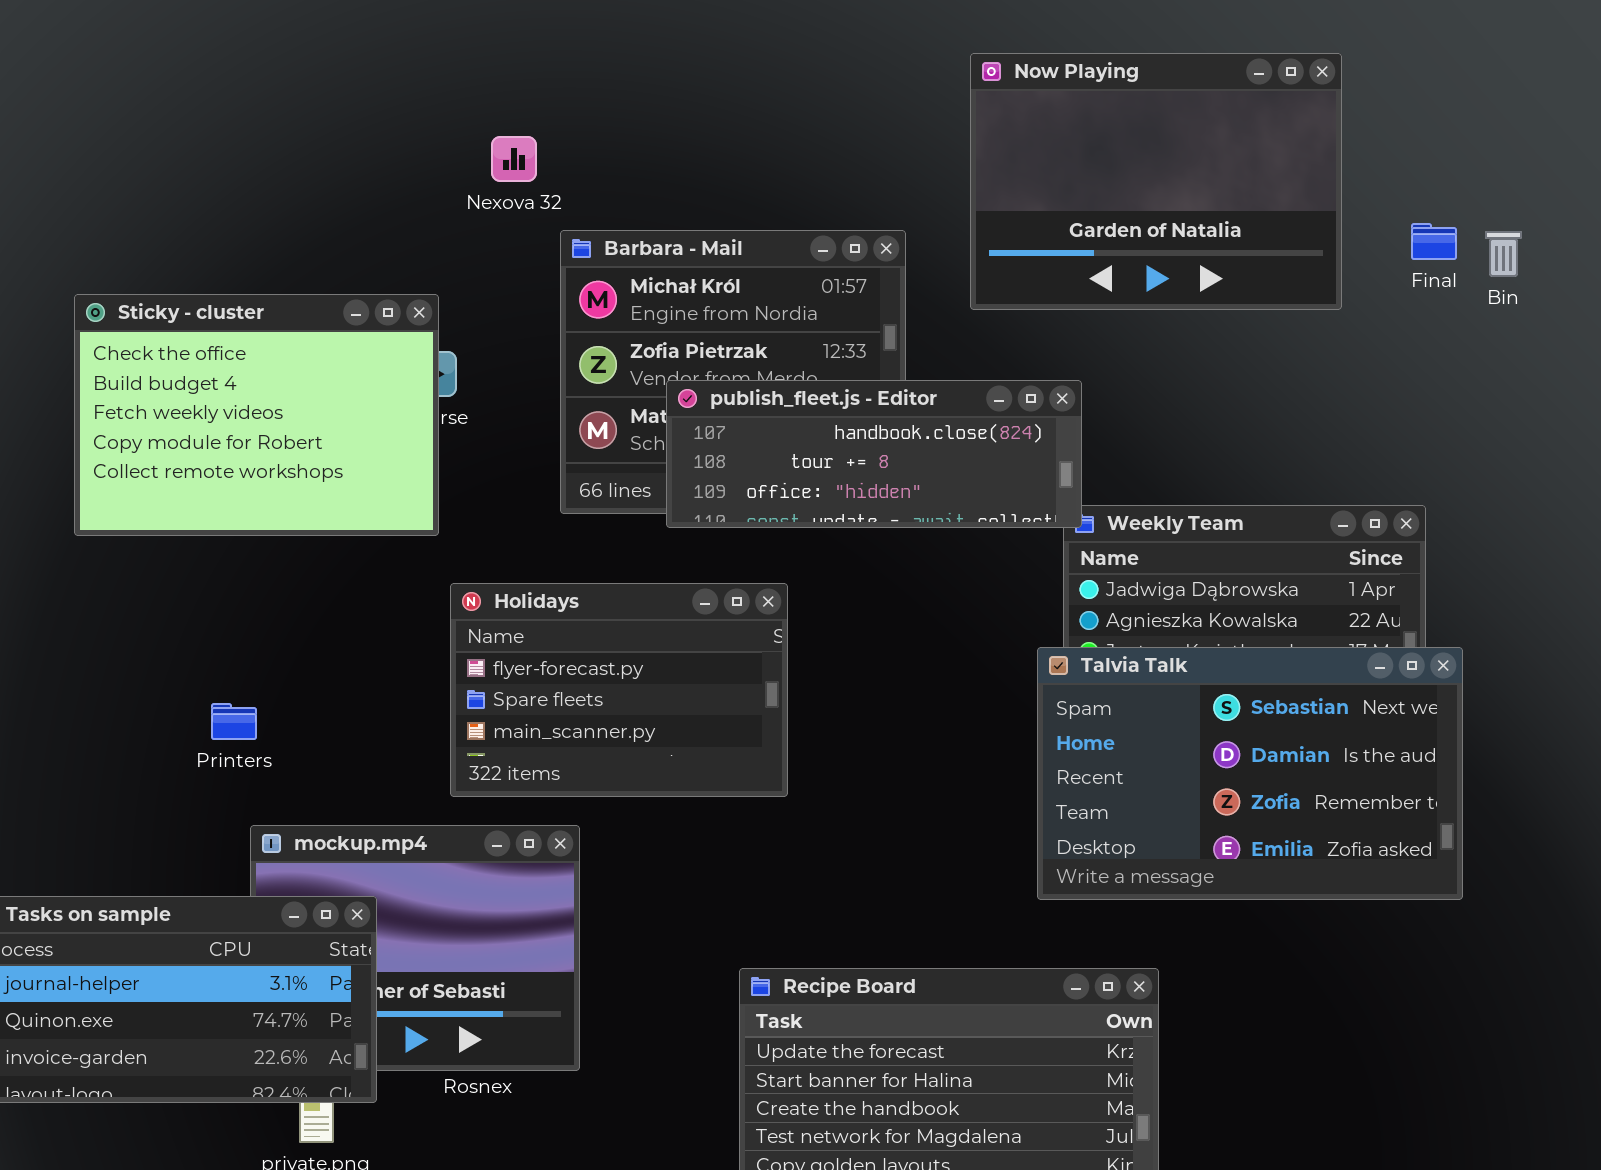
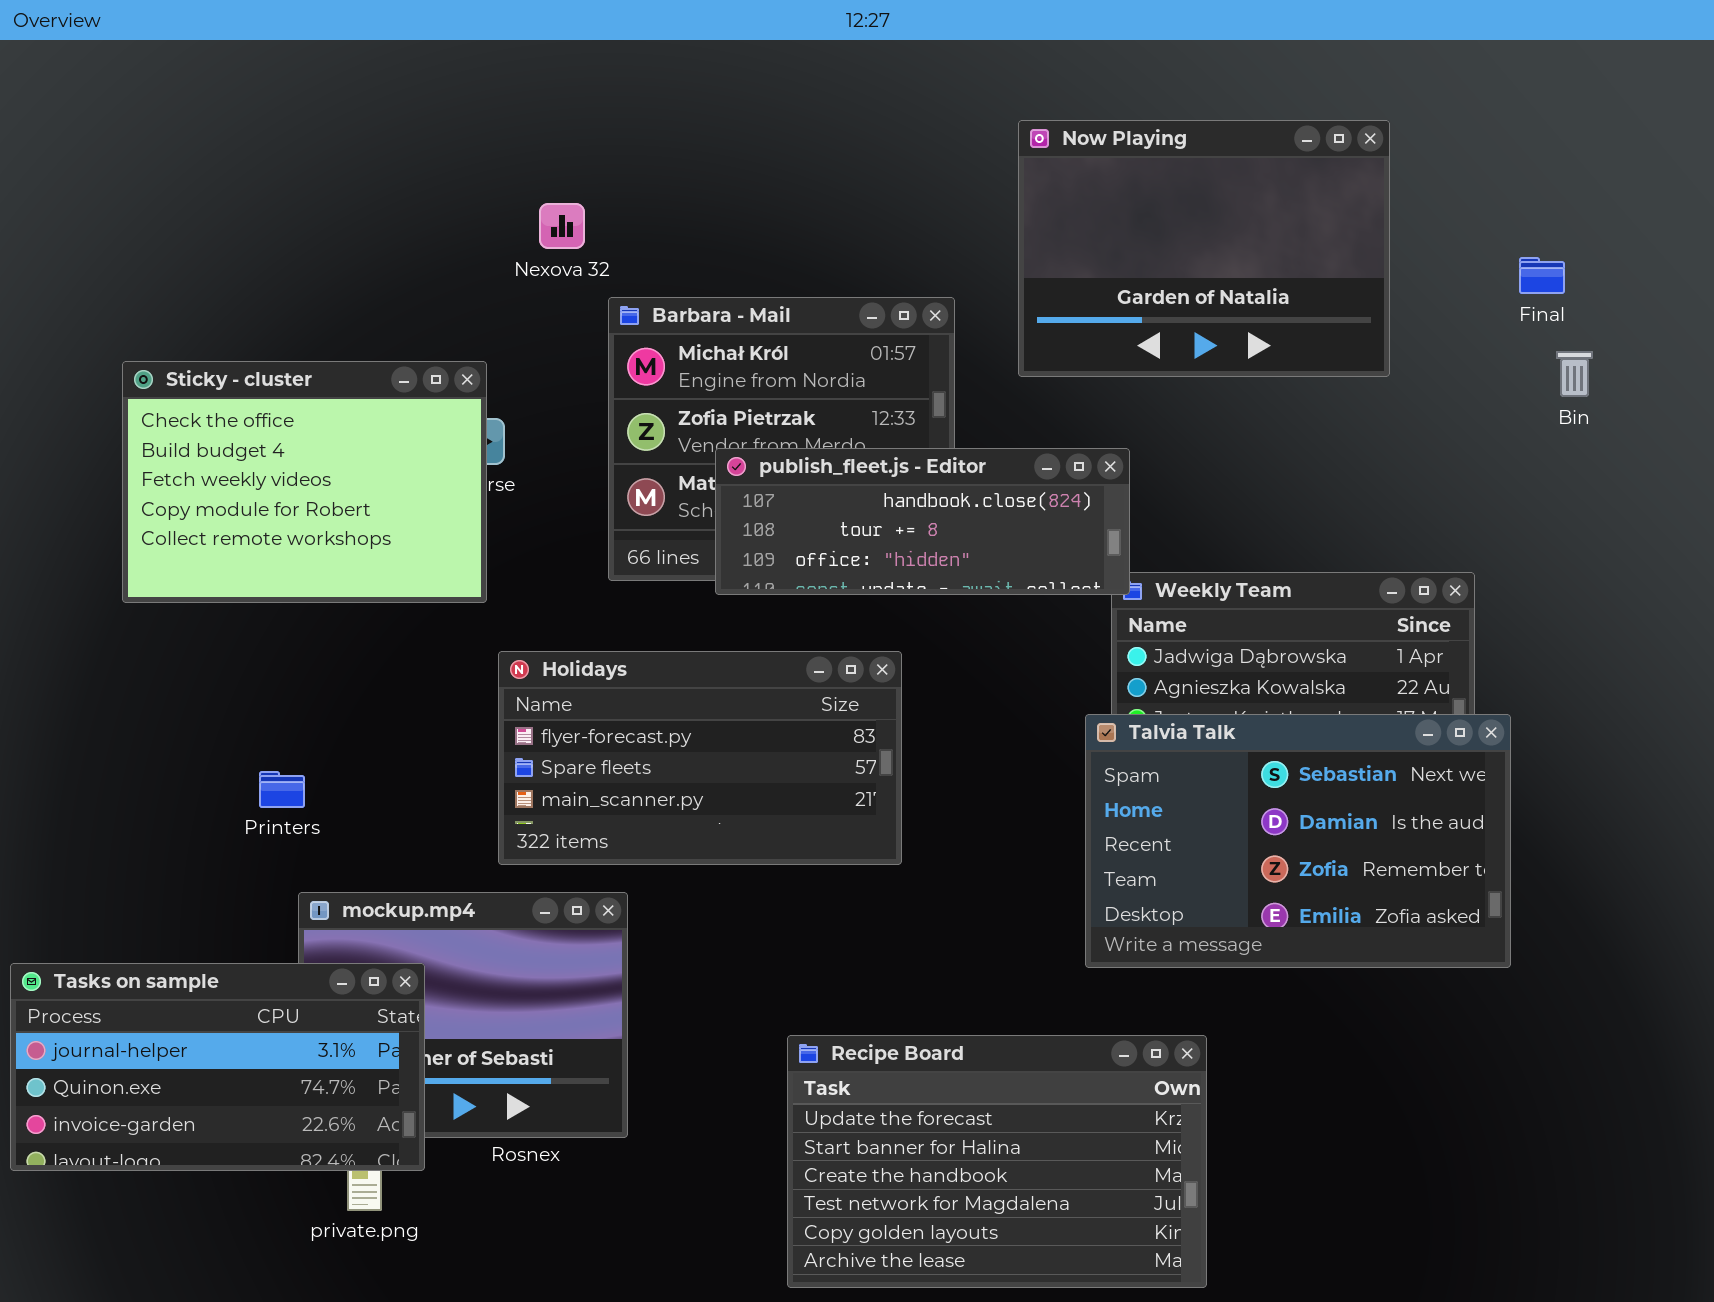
Final: [1411,223,1457,260] -> [1519,257,1565,294], moved
Bin: [1485,231,1522,277] -> [1556,351,1593,397], moved
Holidays: [450,583,788,797] -> [498,651,902,865], resized

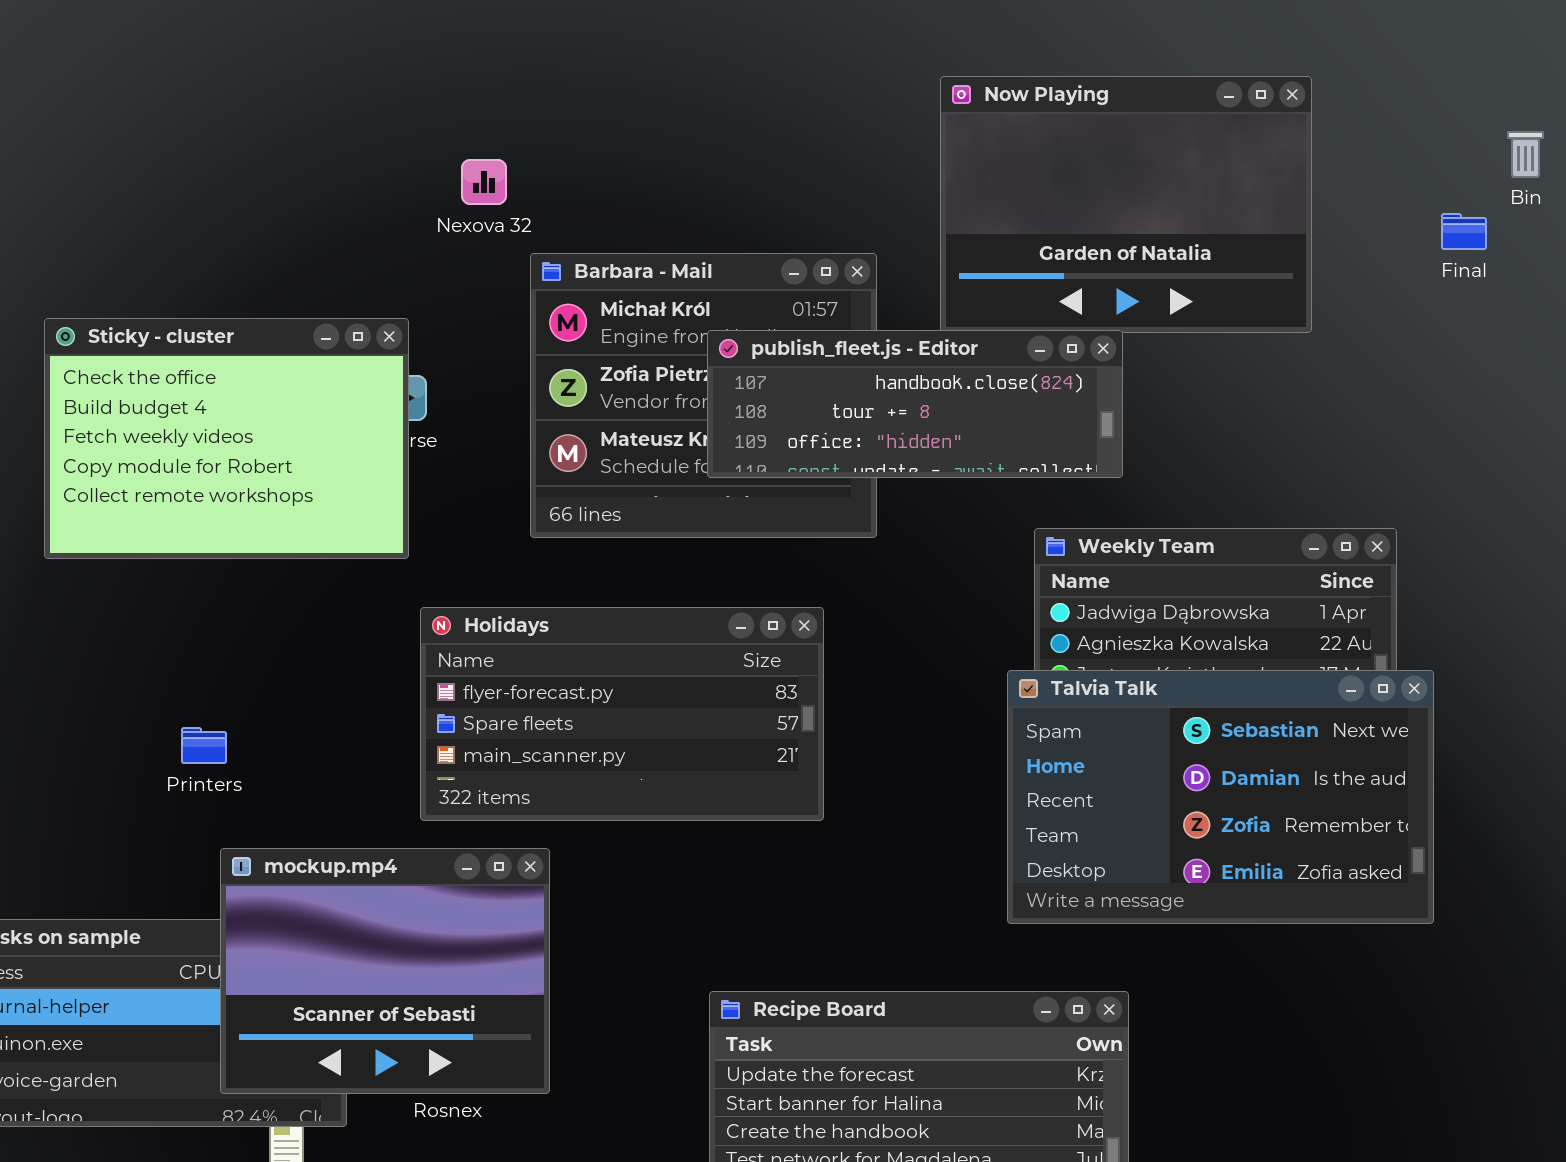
Bin: [1556,351,1593,397] -> [1507,131,1544,178], moved
publish_fleet.js - Editor: [715,448,1130,595] -> [707,330,1123,478], moved
mockup.mp4: [298,892,628,1138] -> [220,848,550,1094], raised

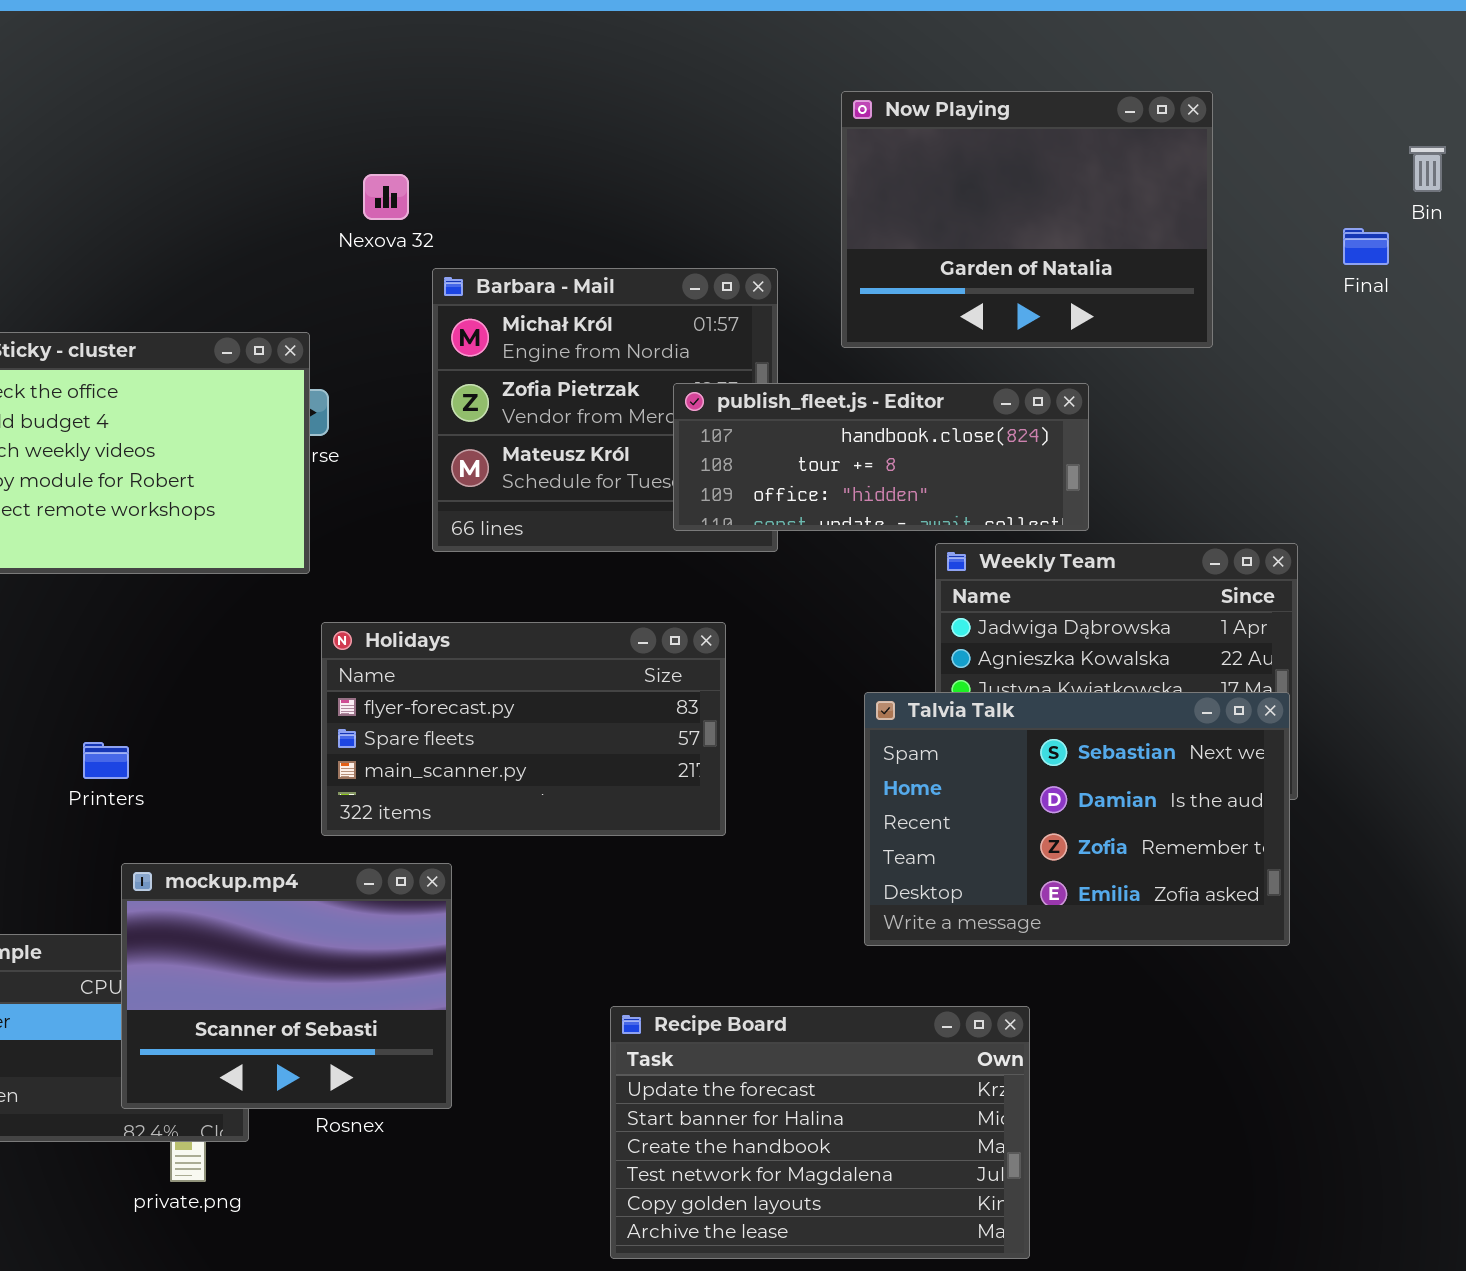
publish_fleet.js - Editor: [707,330,1123,478] -> [673,383,1089,531], moved
Talvia Talk: [1007,670,1434,924] -> [864,692,1290,946], moved

